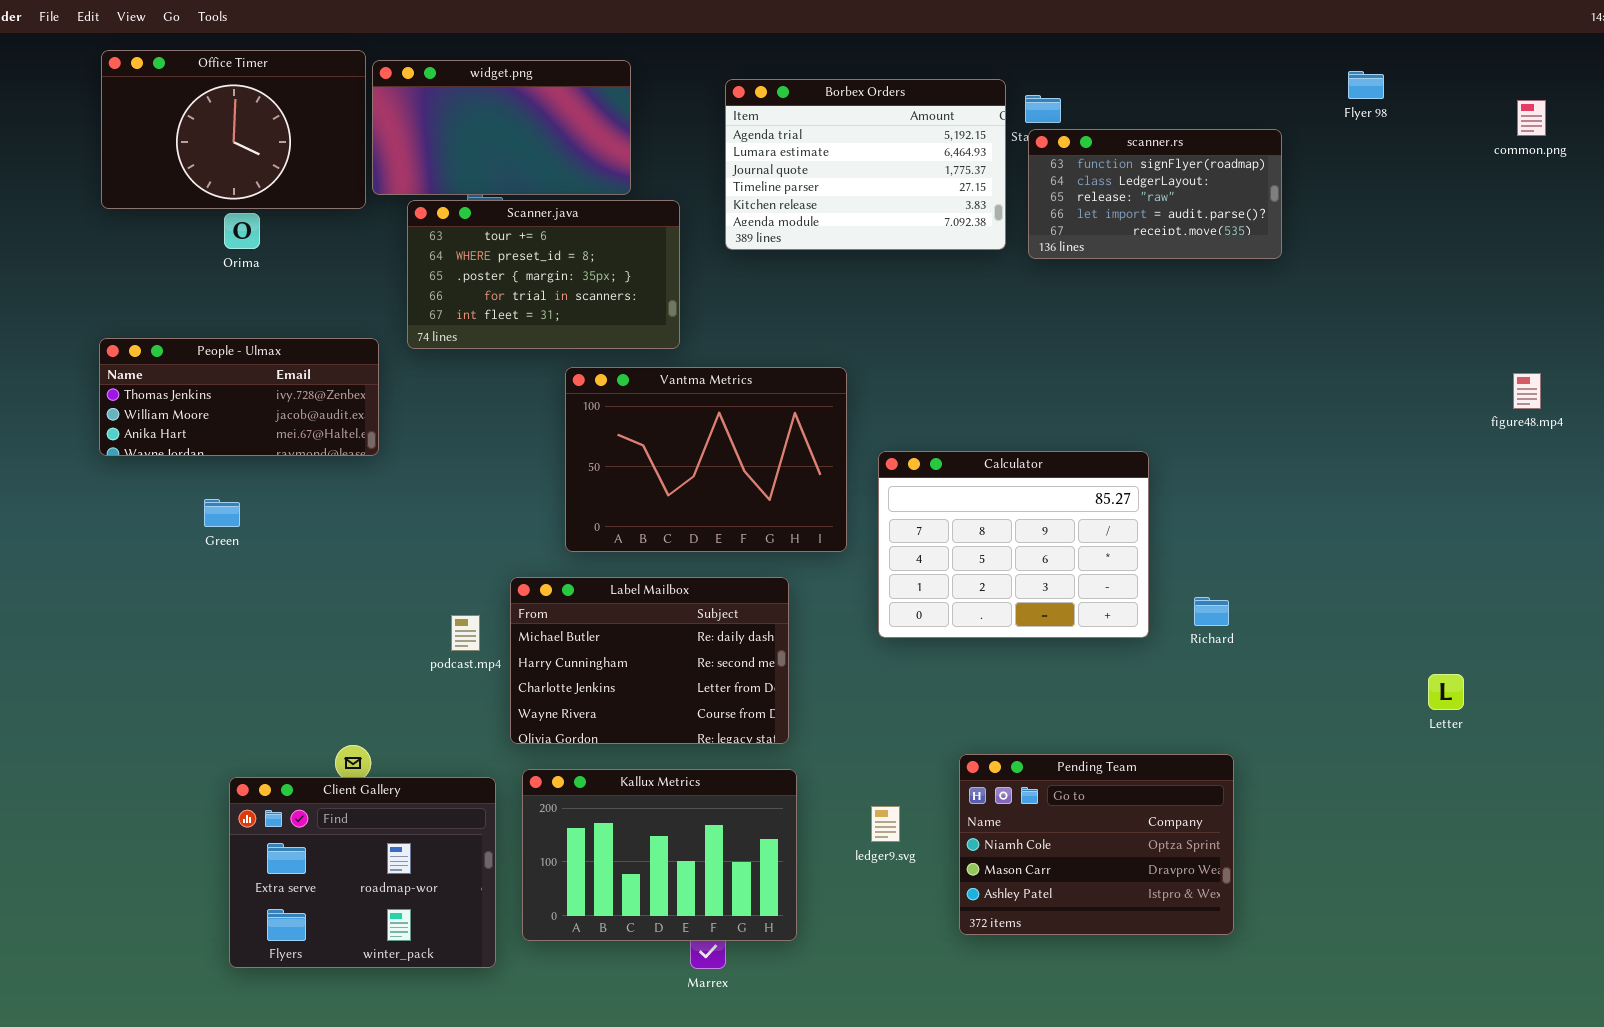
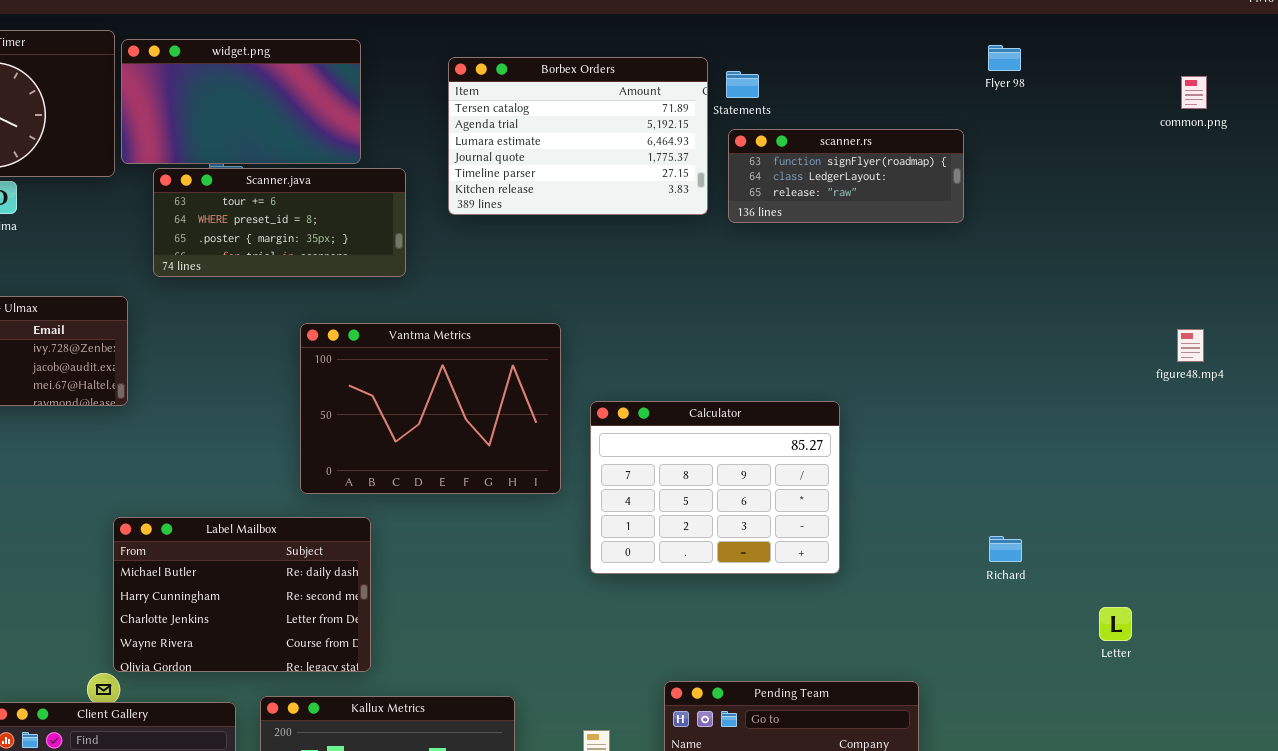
Flyer 98: [1348,71,1384,99] -> [988,45,1021,71], moved
Borbex Orders: [725,79,1006,250] -> [448,57,708,215], scrolled up 1 row
scanner.rs: [1028,129,1282,259] -> [728,129,964,223], resized
Scanner.java: [407,200,680,349] -> [153,168,406,277], resized
Label Mailbox: [510,577,789,744] -> [113,517,371,672], moved
Richard: [1194,597,1229,626] -> [989,536,1022,562], moved

